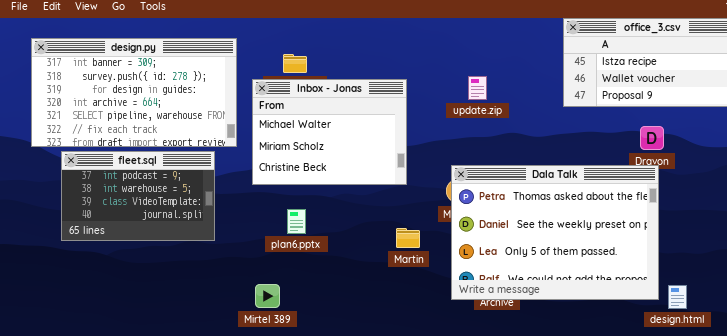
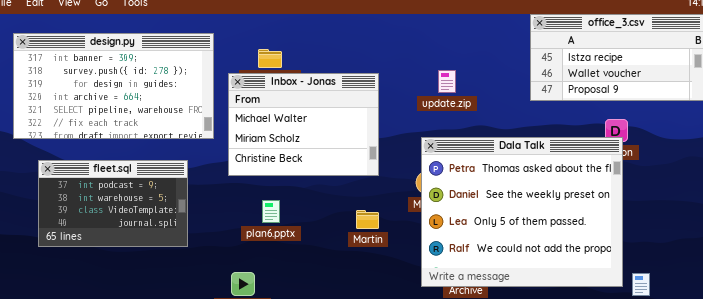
fleet.sql: [61,151,215,241] -> [38,160,188,247], moved
Dala Talk: [451,165,659,300] -> [421,137,623,287], resized
Martin: [396,228,420,248] -> [356,210,379,229], moved

